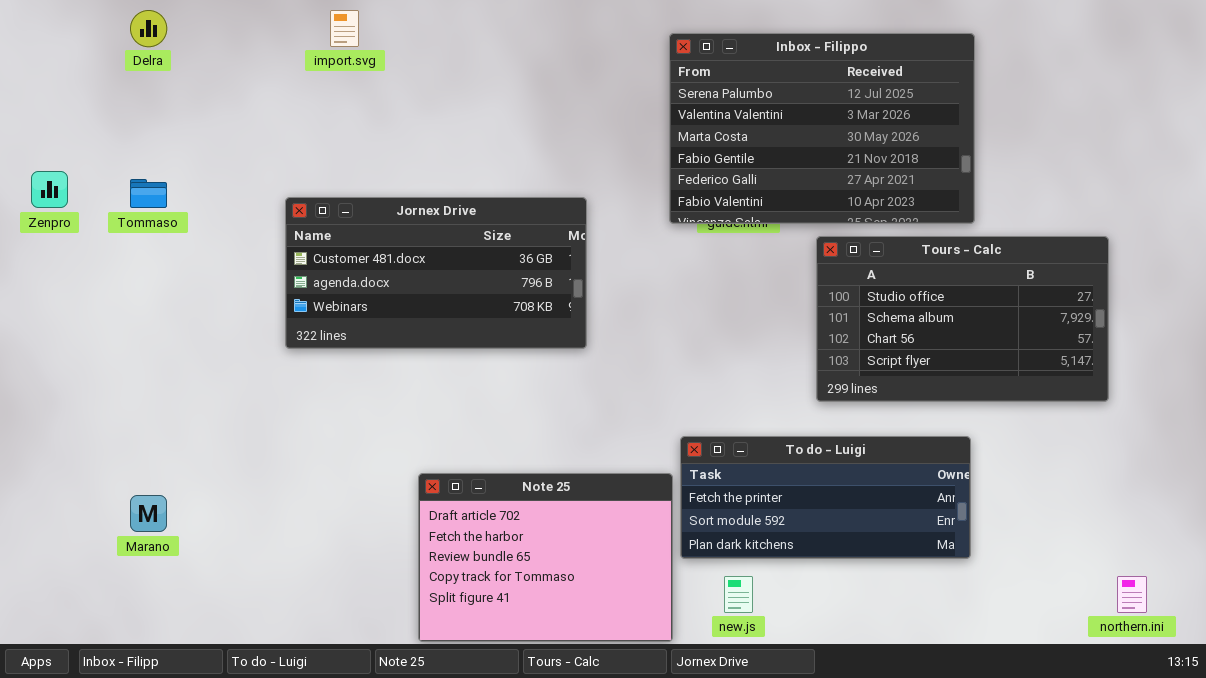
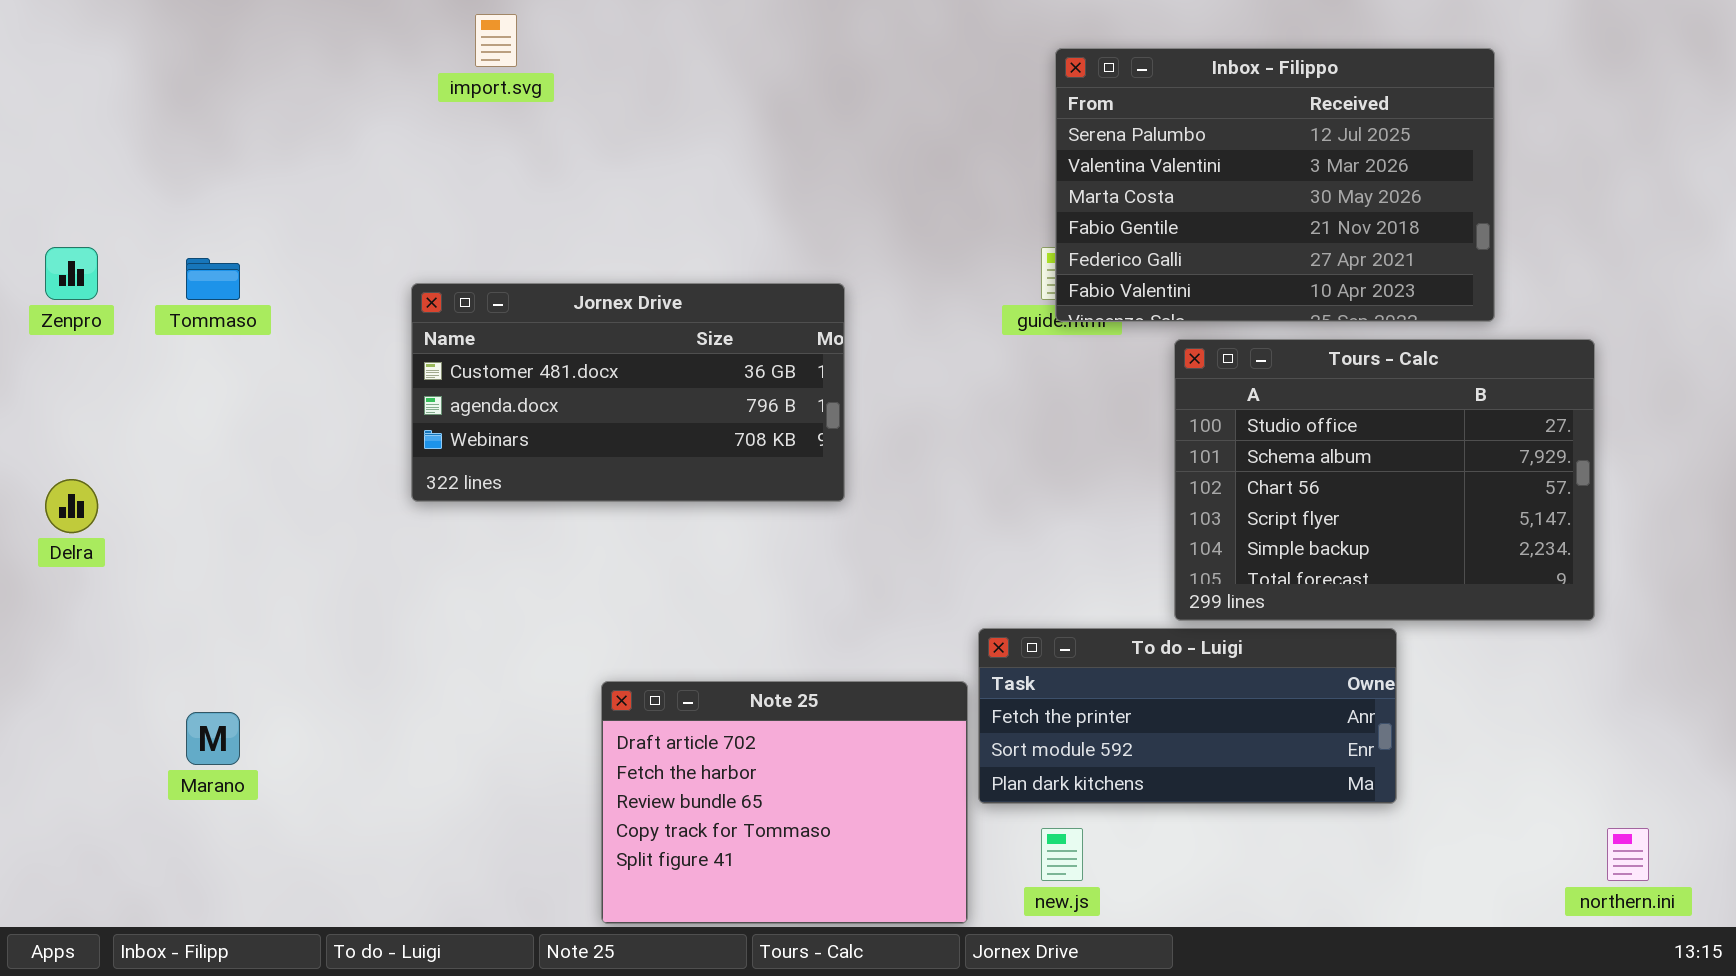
Delra: [130,10,167,47] -> [45,479,98,533], moved
Inbox - Filippo: [669,33,975,224] -> [1055,48,1495,322], moved
Tours - Calc: [816,236,1109,402] -> [1174,339,1595,621], resized

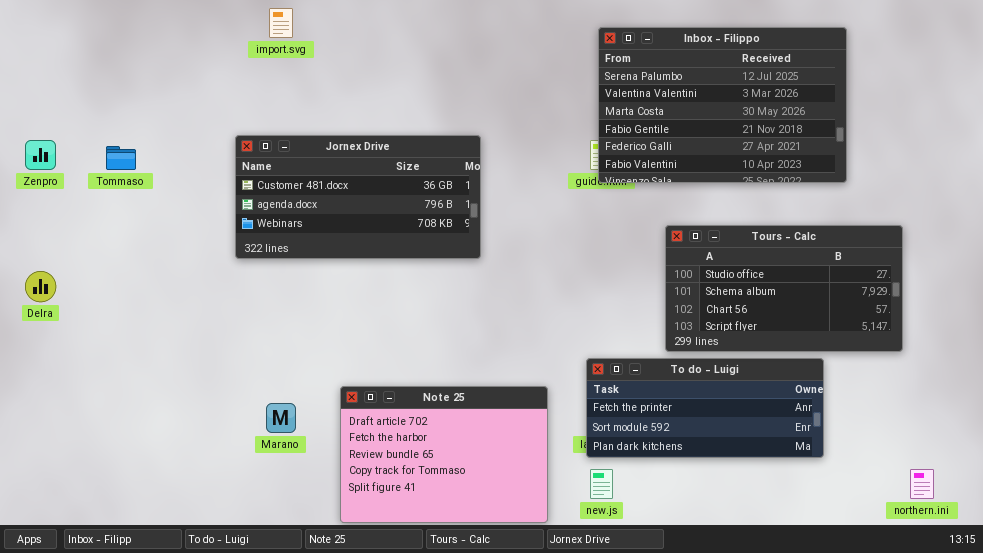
Jornex Drive: [411,283,845,502] -> [235,135,481,259], moved
Tours - Calc: [1174,339,1595,621] -> [665,225,903,352], resized
To do - Luigi: [978,628,1397,804] -> [586,358,824,458], moved
Marano: [186,712,240,765] -> [266,403,296,433], moved

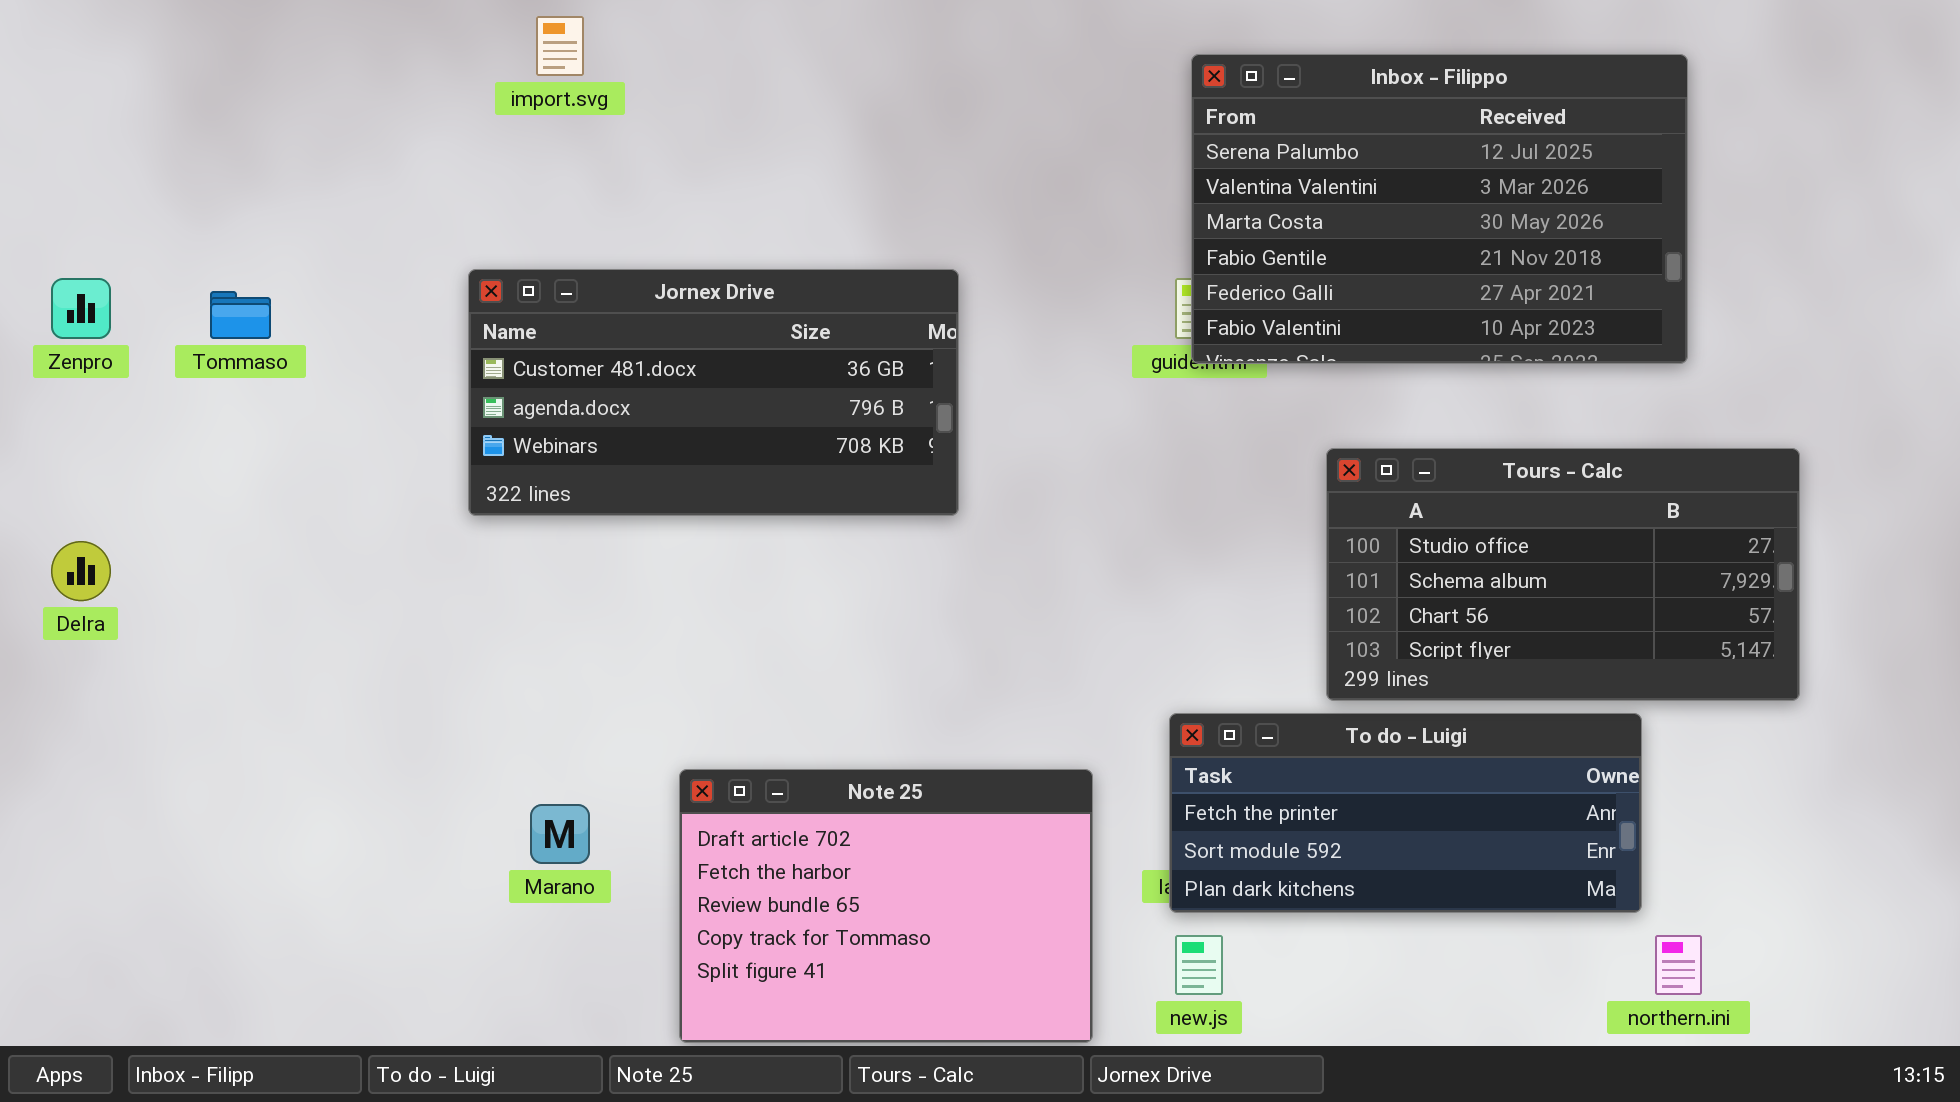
northern.ini: [910,469,934,499] -> [1655,935,1702,995], moved

